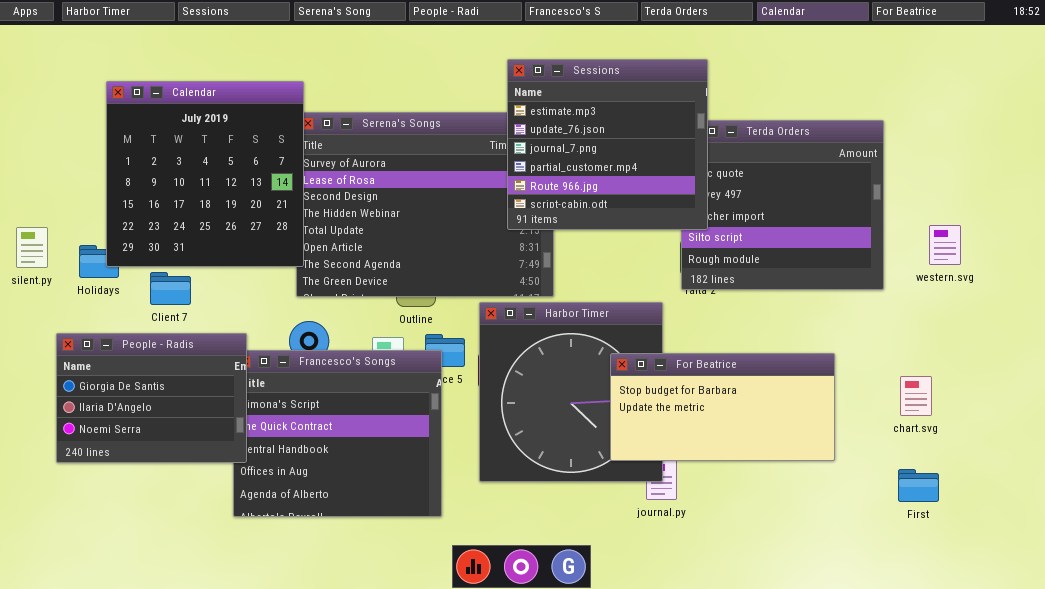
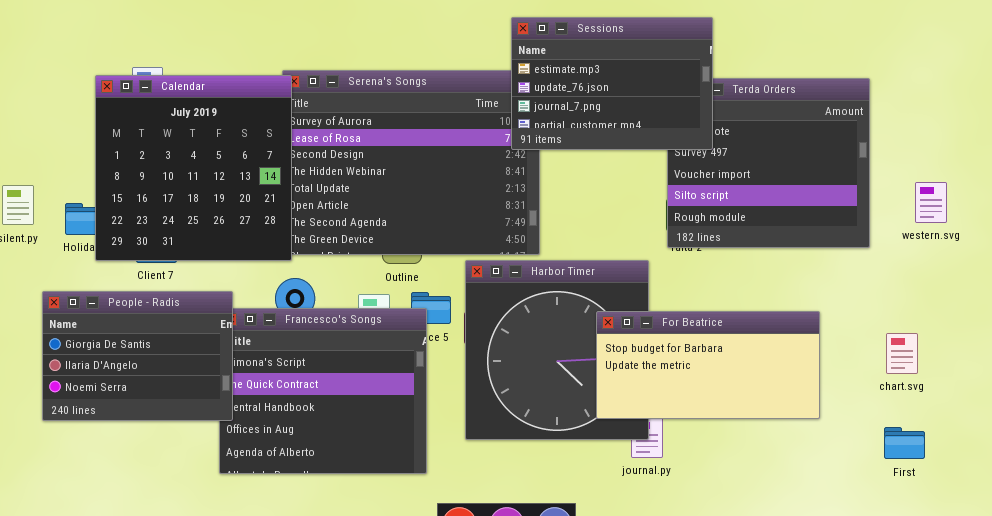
Sessions: [507,59,708,230] -> [511,17,713,150], moved, resized
Calendar: [106,81,304,267] -> [95,75,292,261], moved

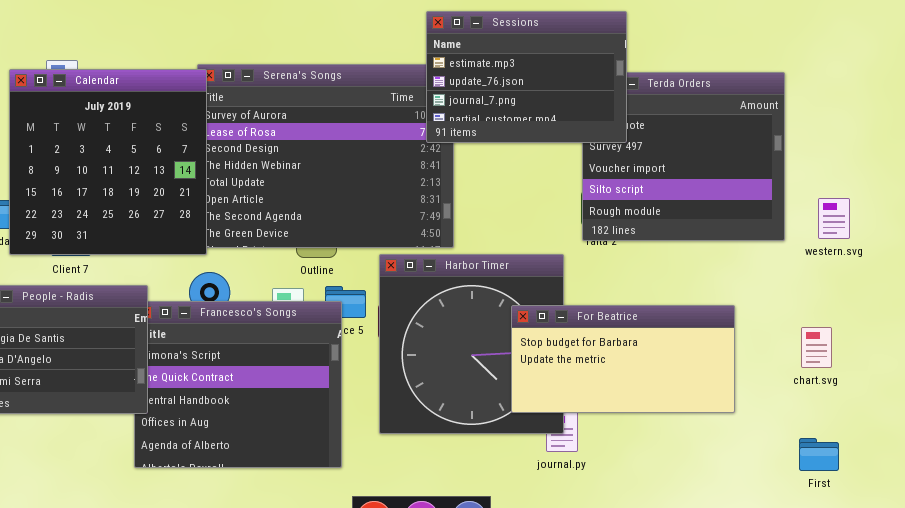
western.svg: [915,182,947,223] -> [818,198,850,239], moved
First: [884,427,925,459] -> [799,438,839,471], moved

